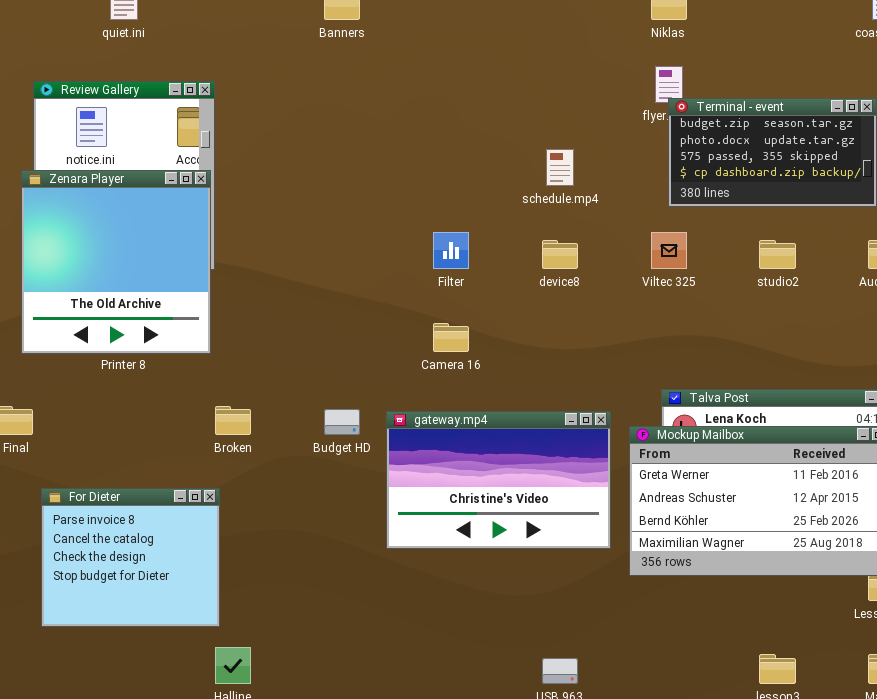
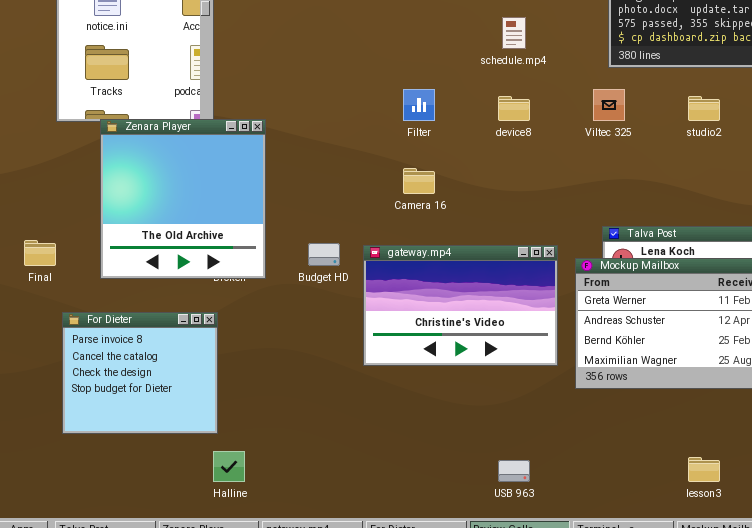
Zenara Player: [21,170,211,354] -> [100,119,266,279], moved

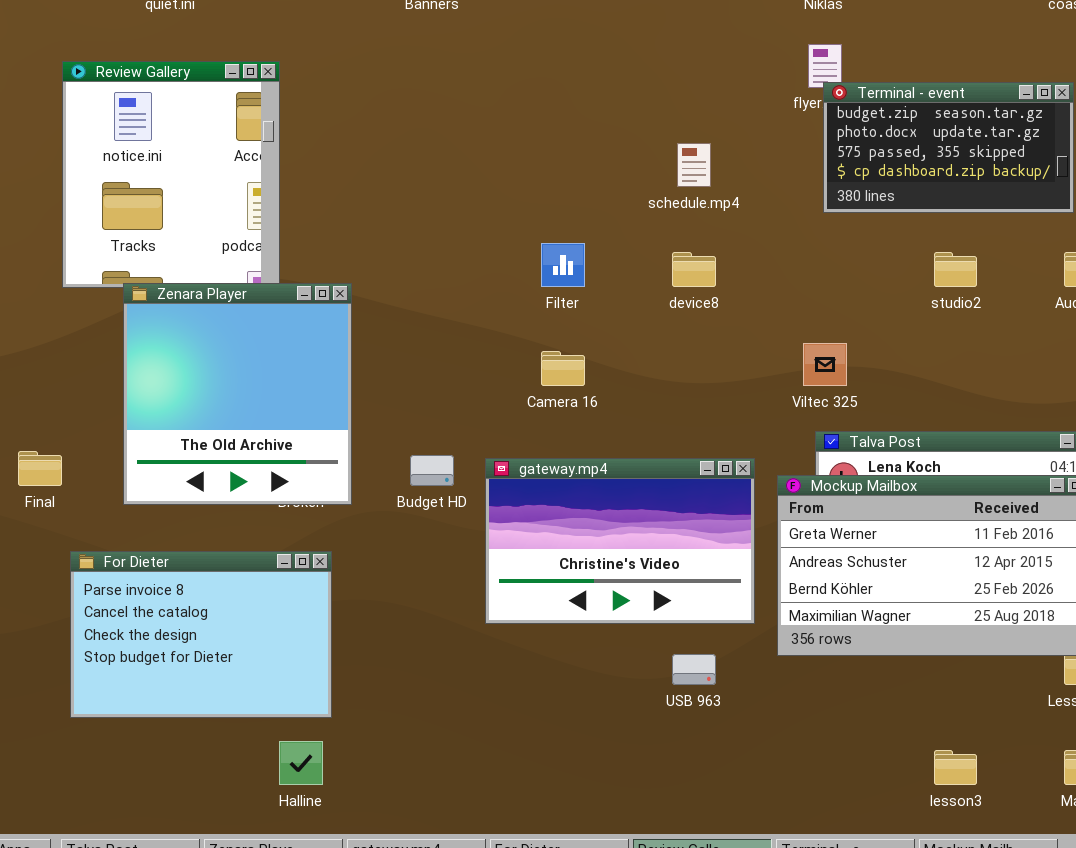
Viltec 325: [593,89,625,121] -> [803,343,847,386], moved
For Dieter: [62,312,218,434] -> [70,551,332,718], resized
USB 963: [498,460,530,482] -> [672,654,716,685], moved

